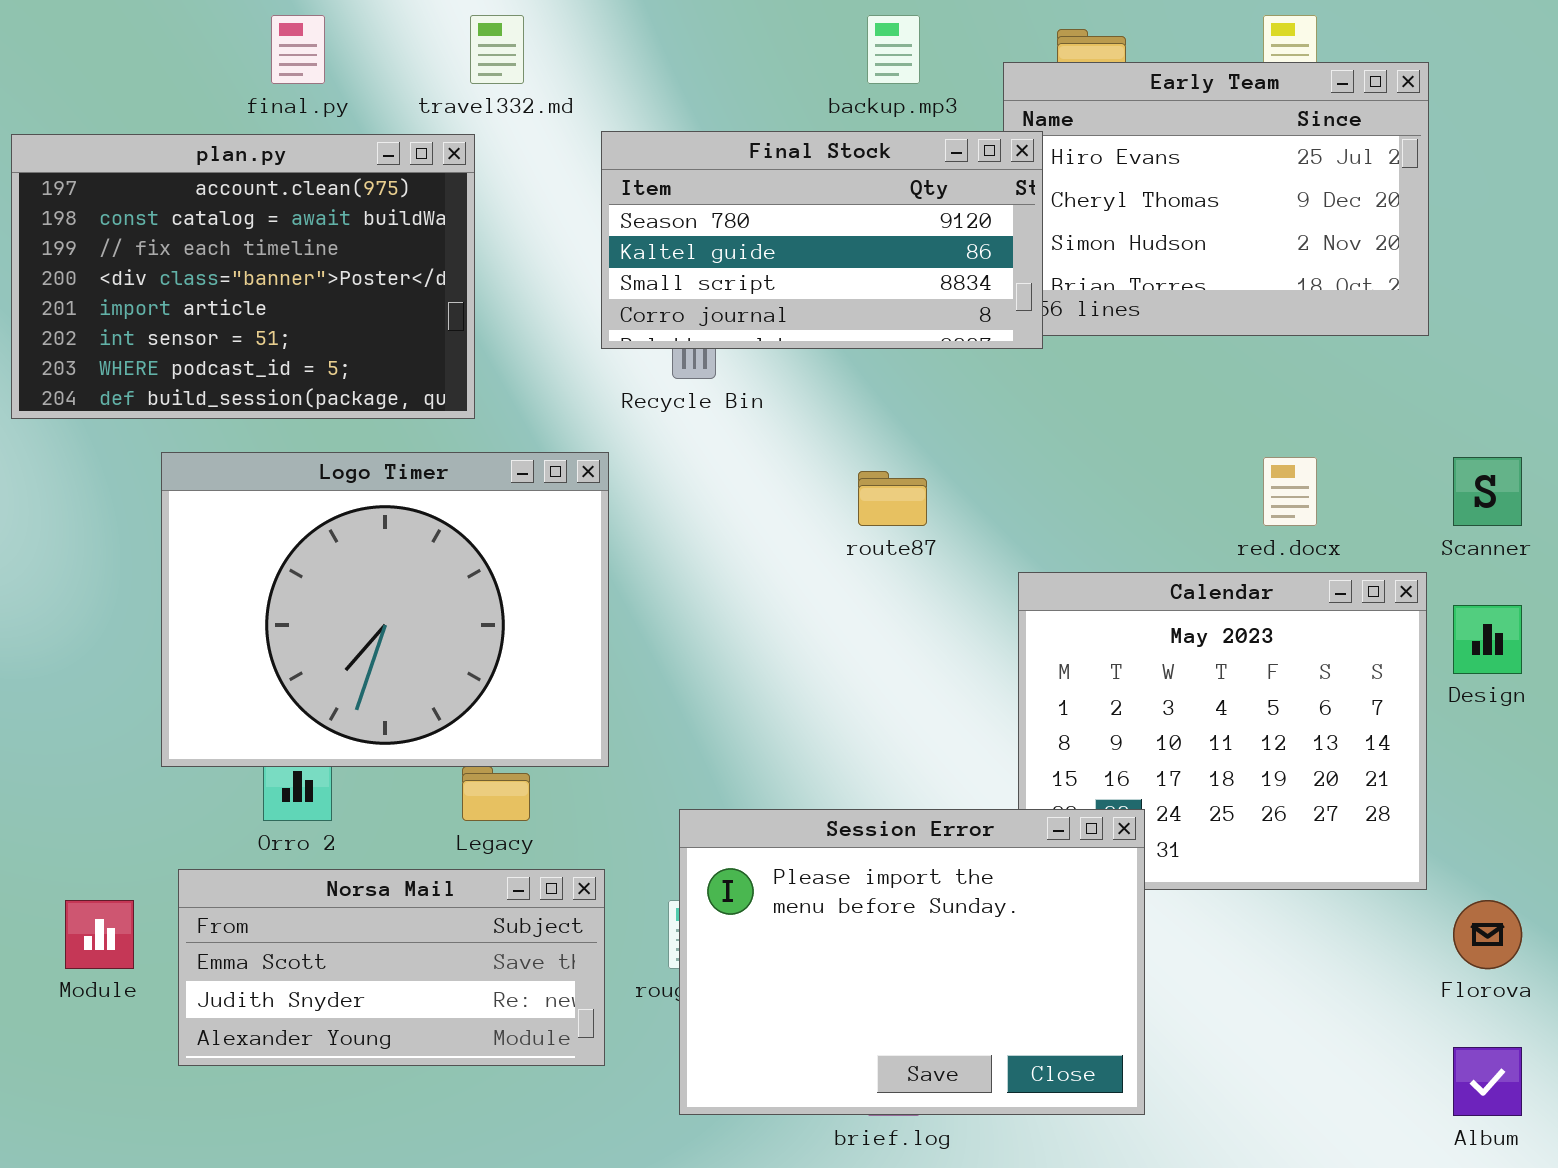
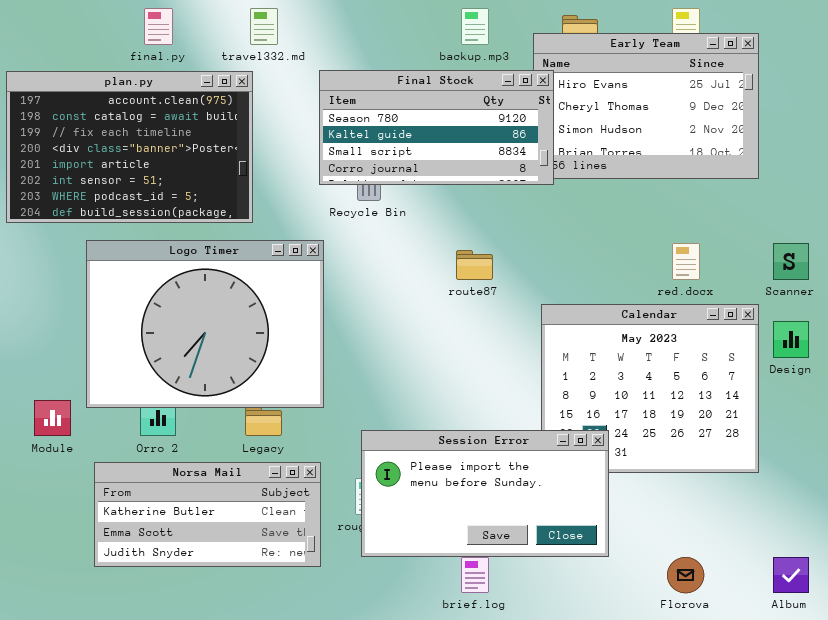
Session Error: [679,809,1145,1115] -> [361,430,609,557], resized
Norsa Mail: [178,869,605,1066] -> [94,462,321,567], scrolled up 1 row
Module: [65,900,134,969] -> [34,400,71,436], moved
Florova: [1453,900,1522,969] -> [667,557,704,593], moved

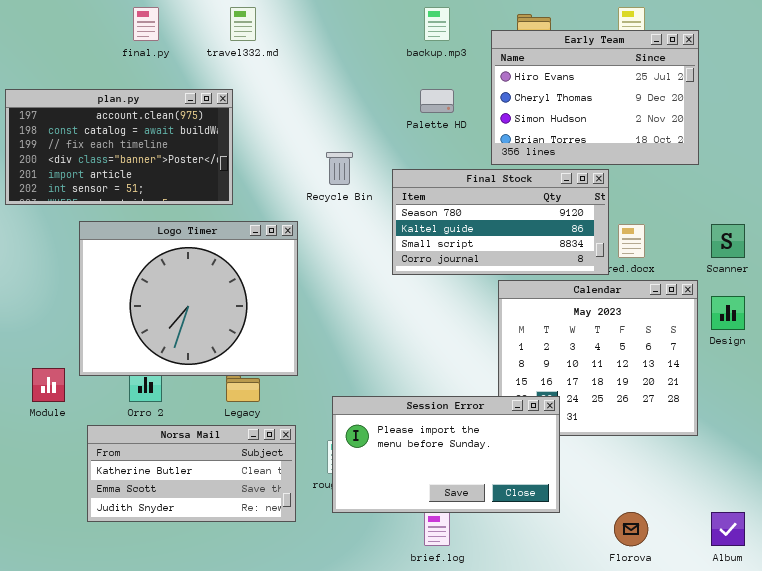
Final Stock: [319,70,554,185] -> [392,169,609,275], moved
plan.py: [6,71,253,223] -> [5,89,233,205], resized

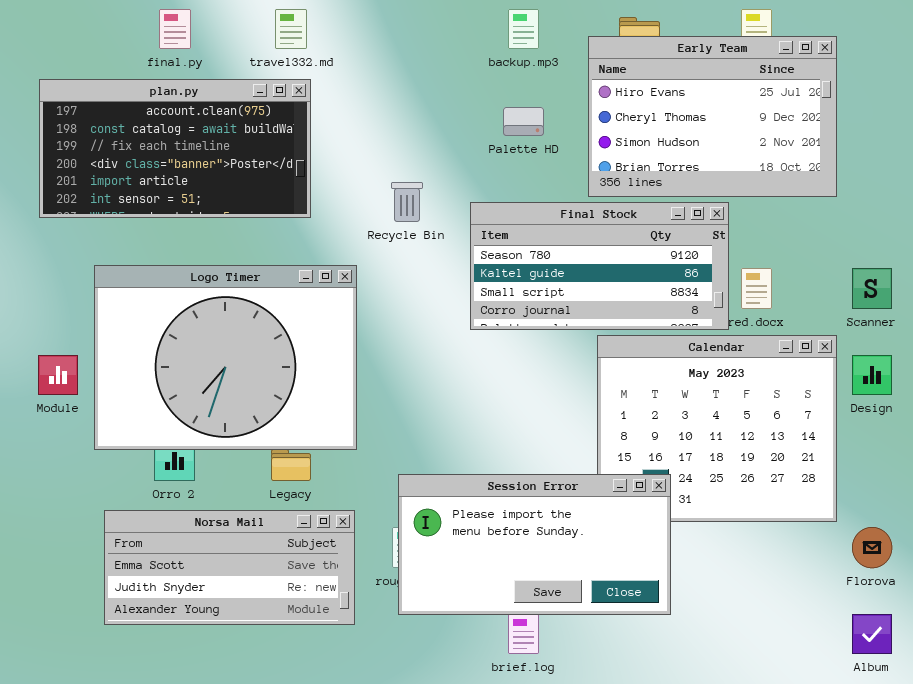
plan.py: [5,89,233,205] -> [39,79,311,218], moved
Module: [32,368,65,402] -> [38,355,78,395], moved
Norsa Mail: [87,425,296,522] -> [104,510,355,625], scrolled down 1 row
Florova: [614,512,648,546] -> [852,527,892,568], moved

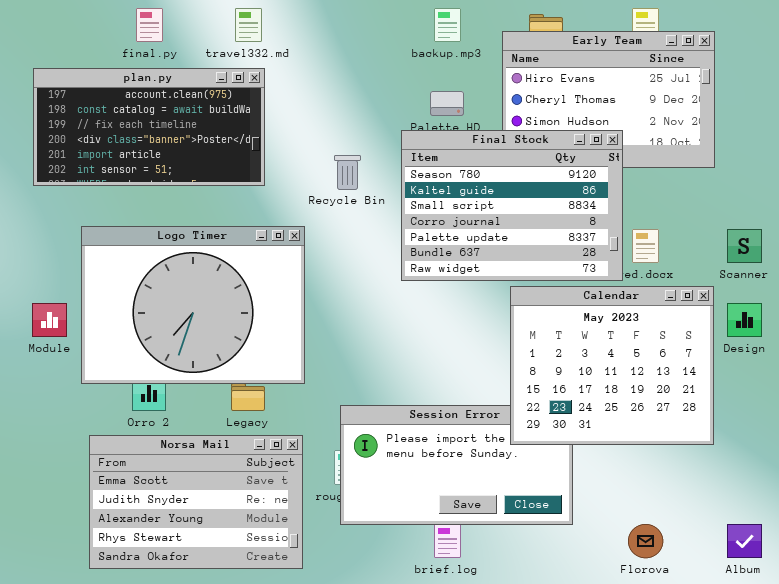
Final Stock: [470,202,729,330] -> [401,130,623,281], resized
Calendar: [597,335,837,522] -> [510,286,714,445], raised
Norsa Mail: [104,510,355,625] -> [89,435,303,569], resized
Florova: [852,527,892,568] -> [628,524,663,558], moved

